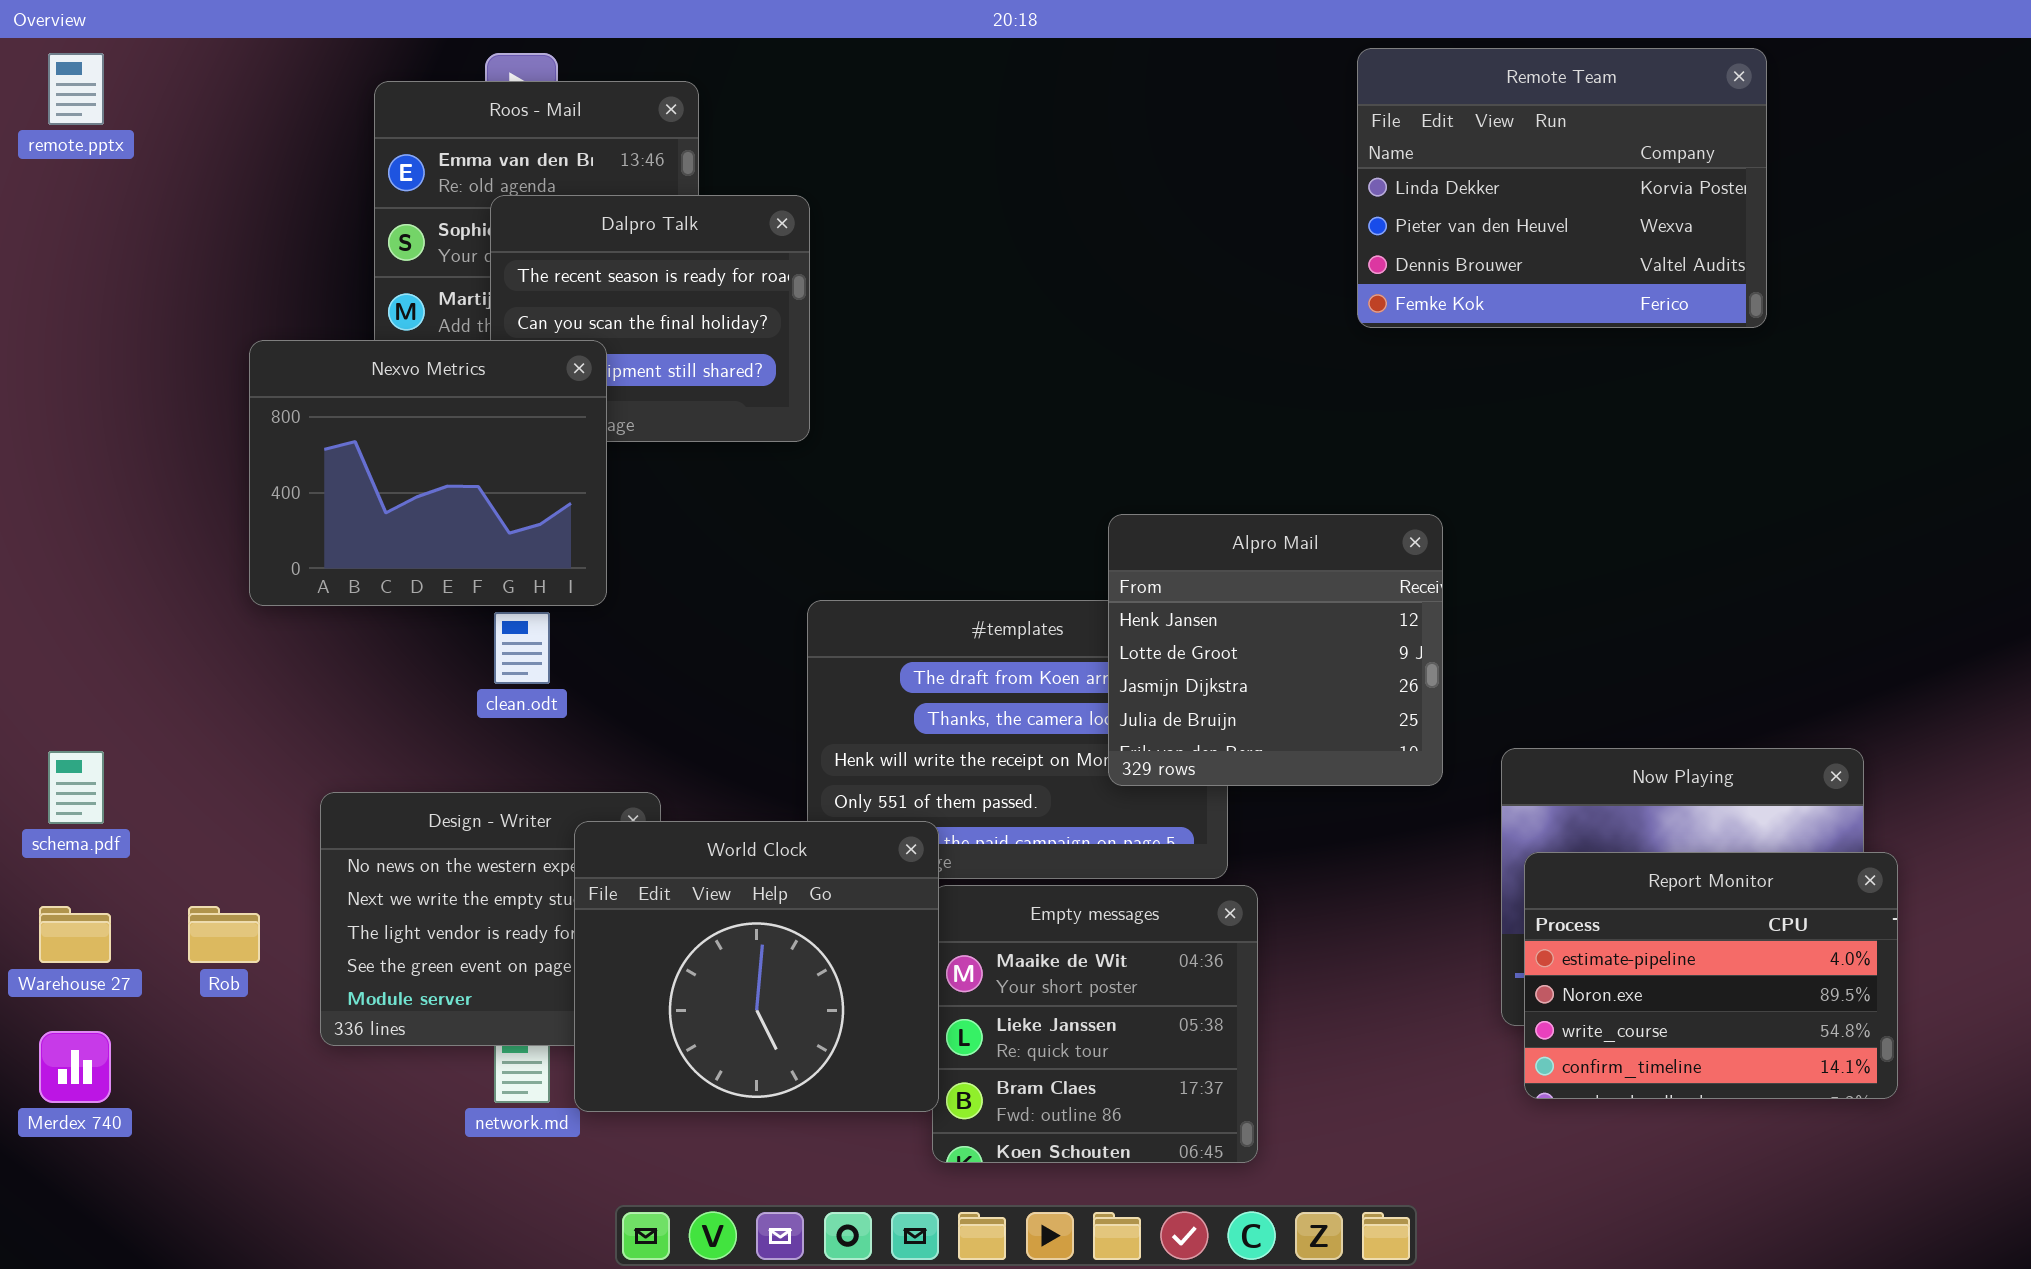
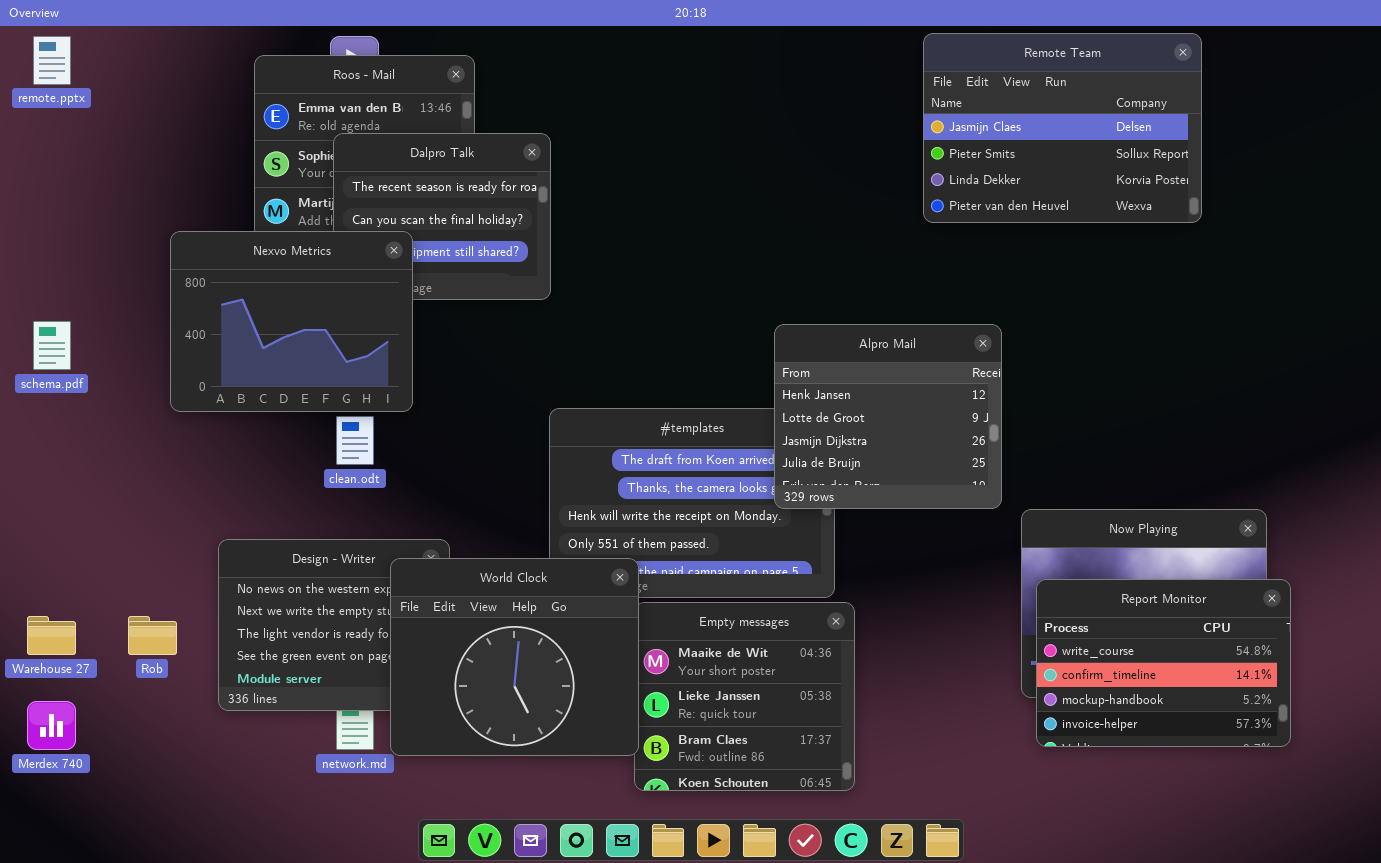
Remote Team: [1357,48,1767,328] -> [923,33,1202,223], scrolled up 2 rows
Alpro Mail: [1108,514,1443,786] -> [774,324,1002,509], moved
schema.pdf: [48,751,104,824] -> [33,321,71,370], moved
Report Monitor: [1524,852,1898,1099] -> [1036,579,1291,747], scrolled down 2 rows

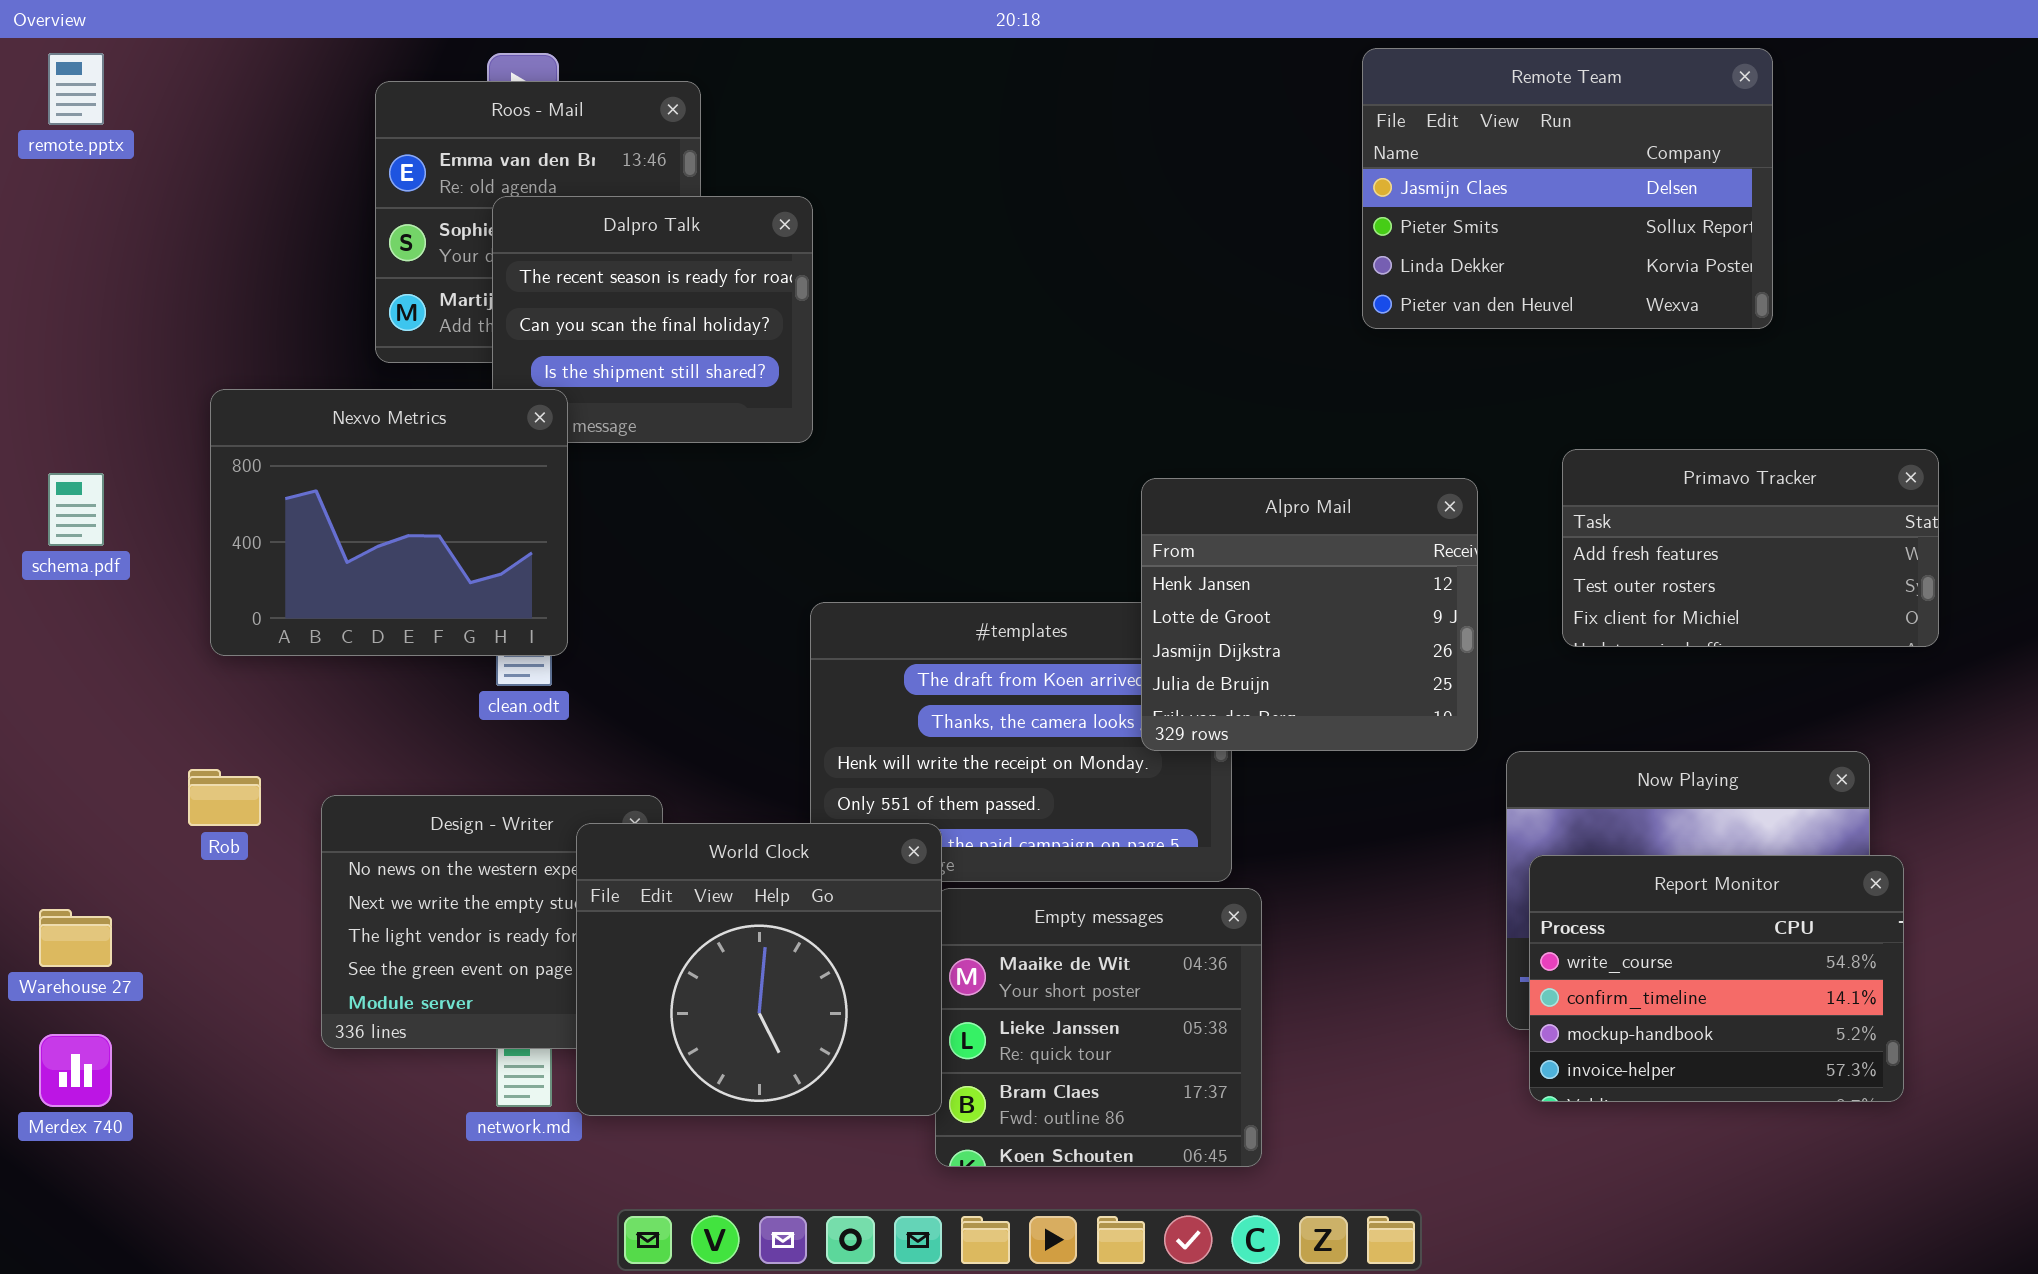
Nexvo Metrics: [170,231,413,412] -> [210,389,568,656], moved
Primavo Tracker: none -> [1562,449,1939,647], opened
Rob: [128,616,177,655] -> [188,769,261,826], moved

